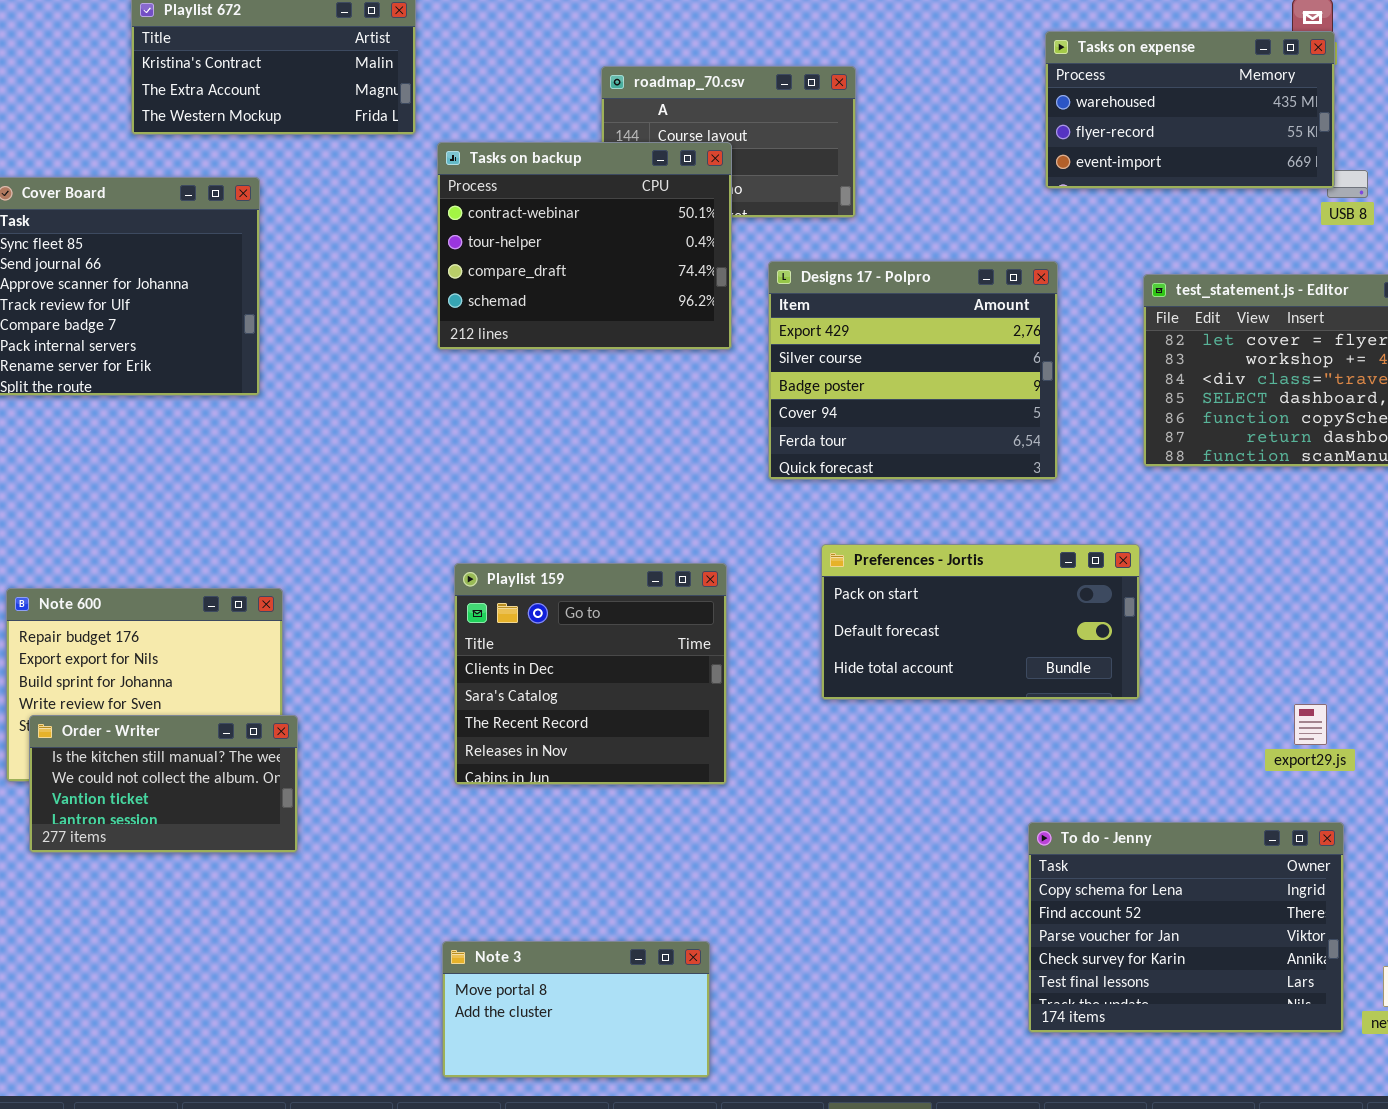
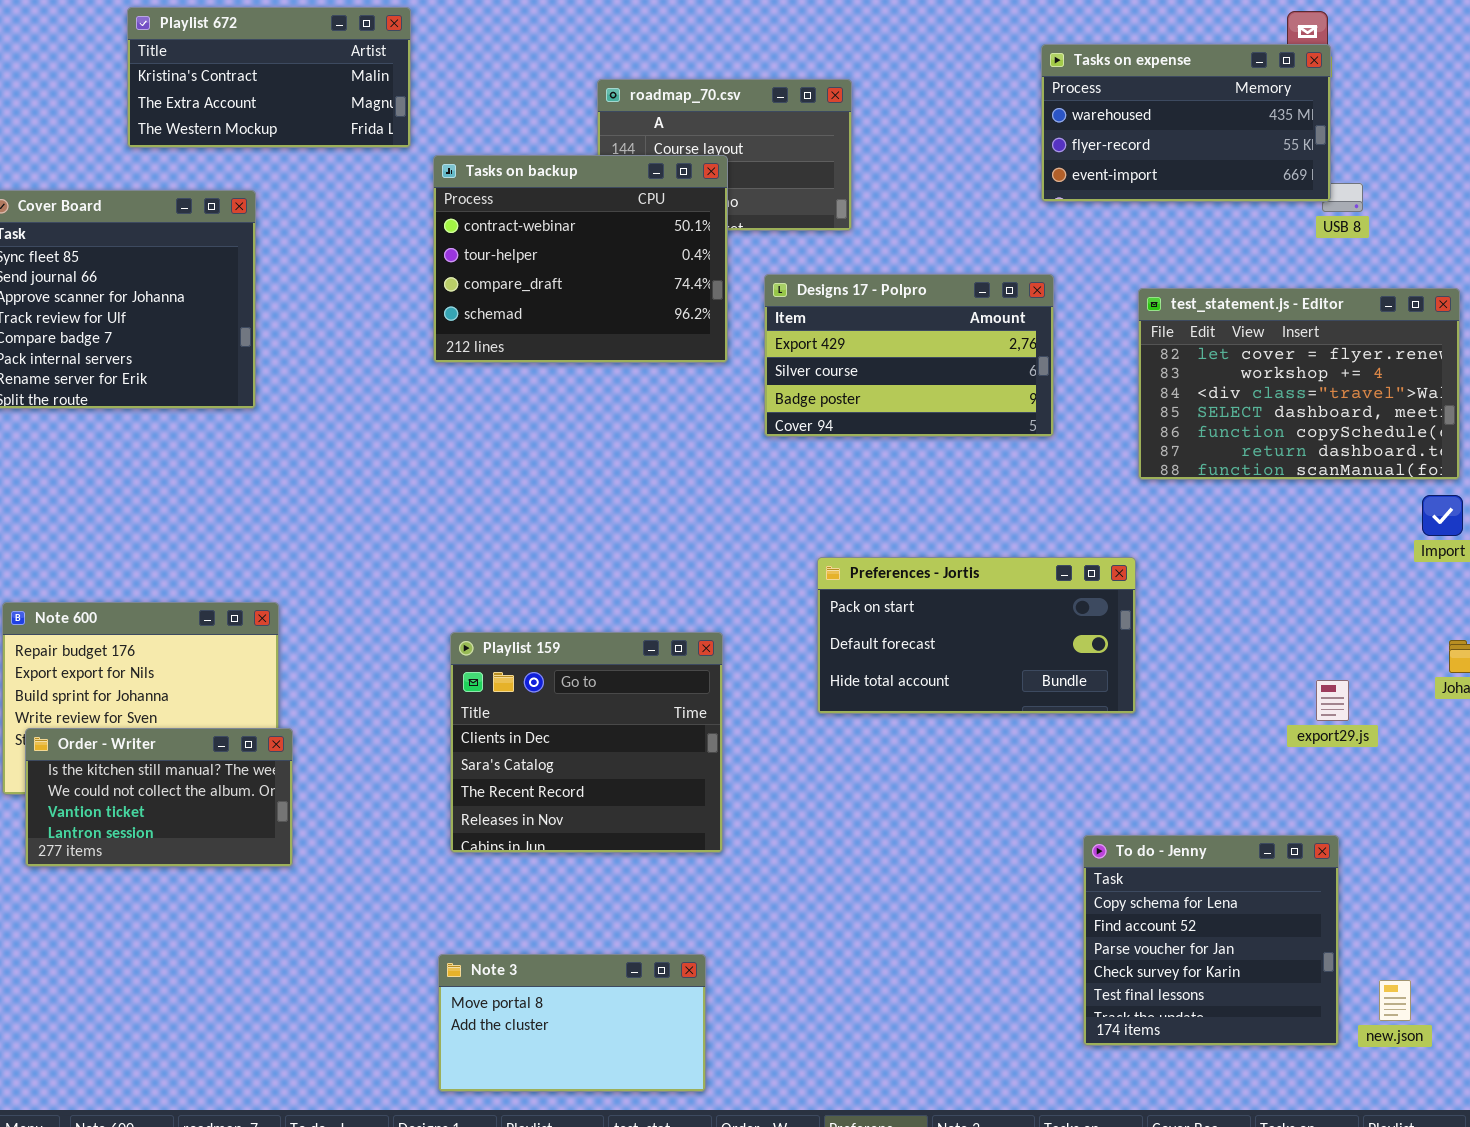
Designs 17 - Polpro: [768,261,1058,480] -> [764,274,1054,437], resized
Playlist 159: [454,563,727,785] -> [450,632,723,853], moved
export29.js: [1294,704,1327,745] -> [1316,680,1349,721], moved
To do - Jenny: [1028,822,1344,1033] -> [1083,835,1339,1046], resized

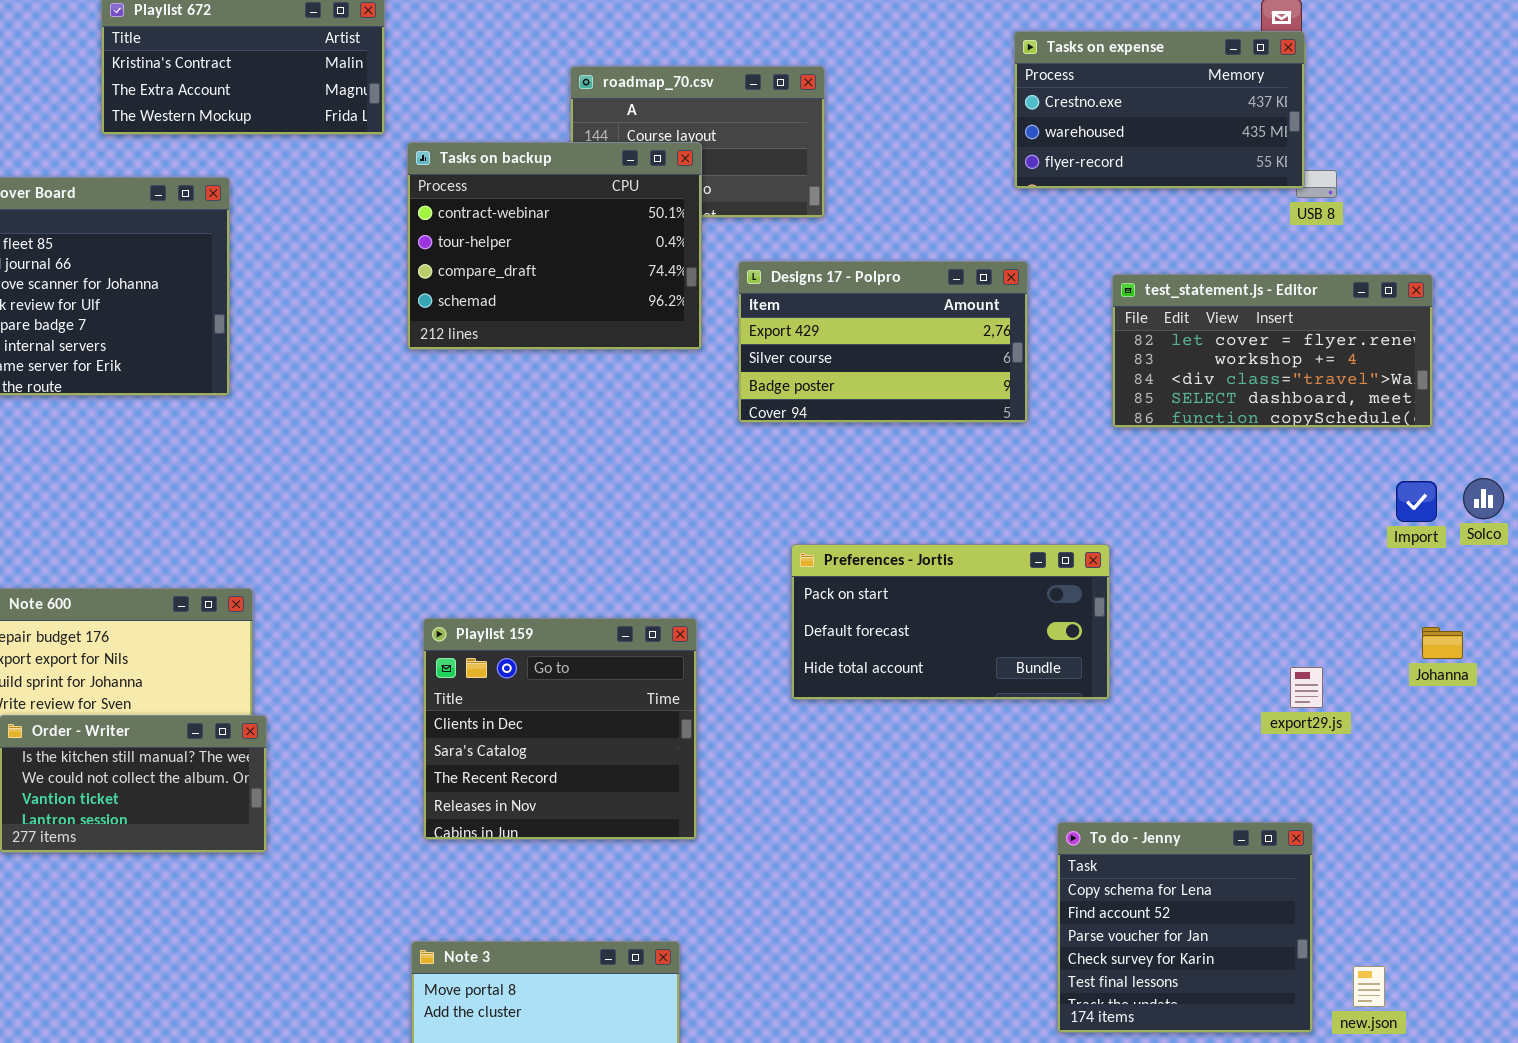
Tasks on expense: [1041,44,1331,202] -> [1014,31,1305,189], scrolled up 1 row
test_statement.js - Editor: [1138,288,1460,480] -> [1112,274,1433,428], resized

